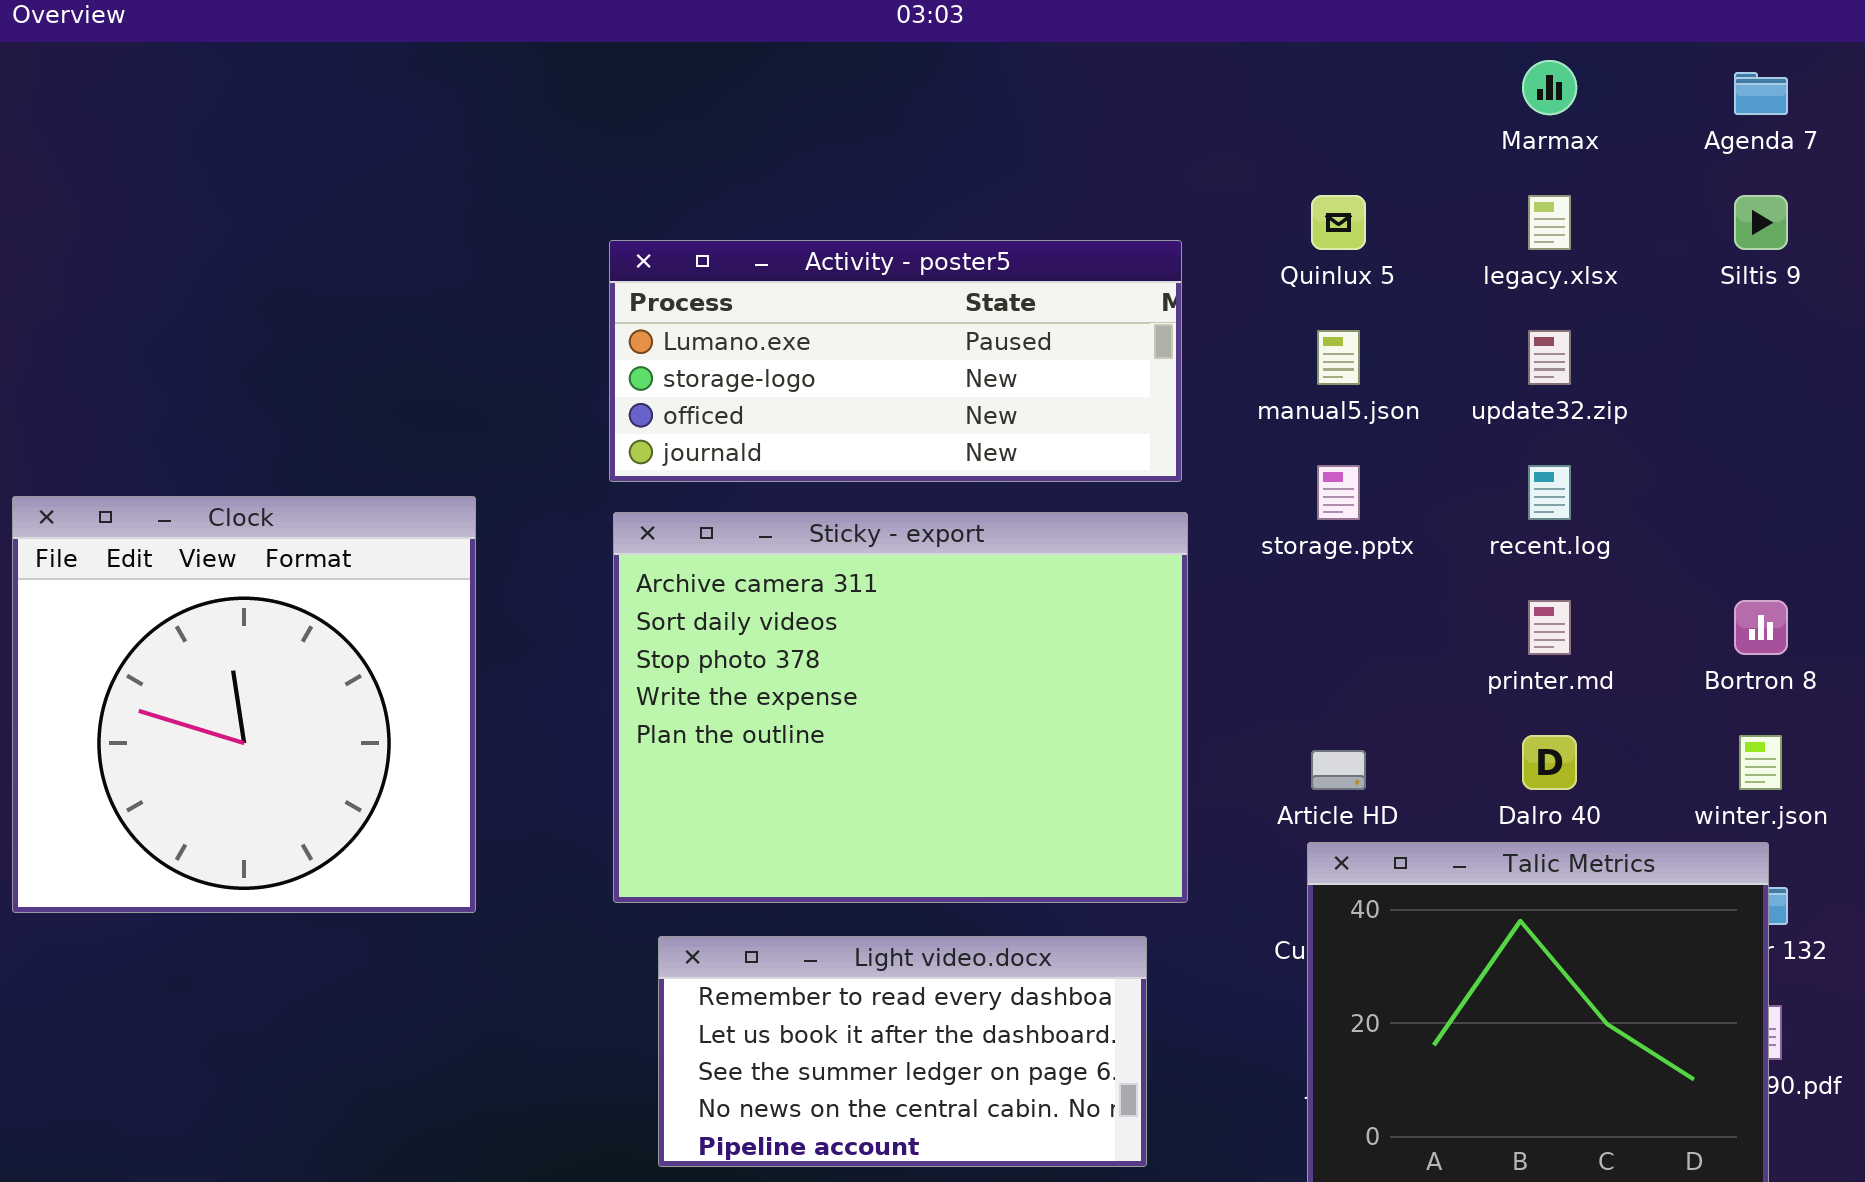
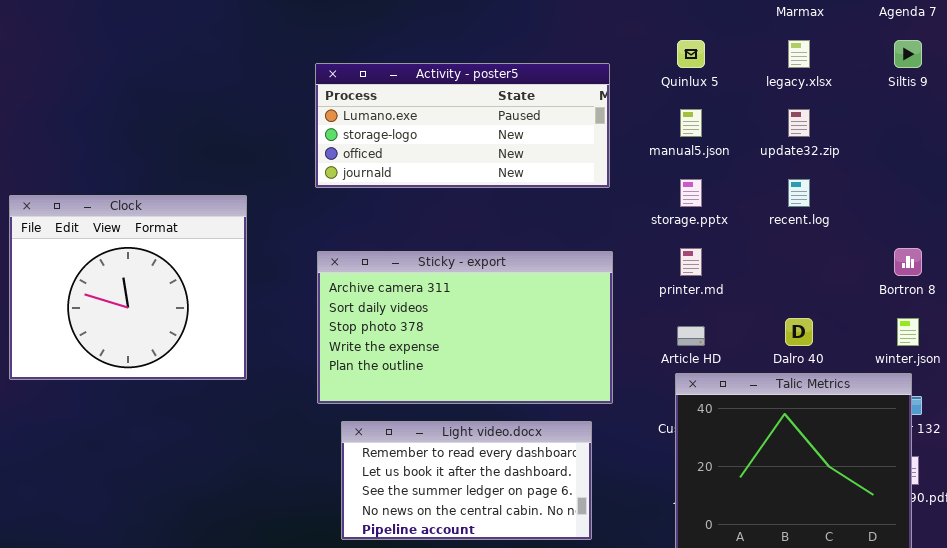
Clock: [12,496,476,913] -> [9,195,247,380], resized
Sticky - export: [613,512,1188,903] -> [317,251,613,404], resized
printer.md: [1528,600,1571,655] -> [680,248,702,276], moved

